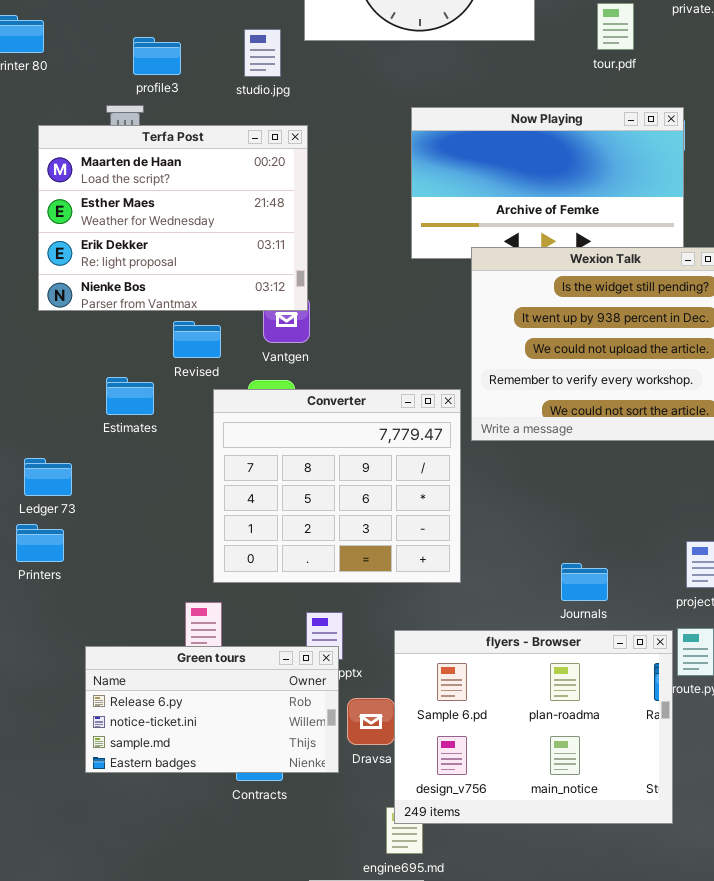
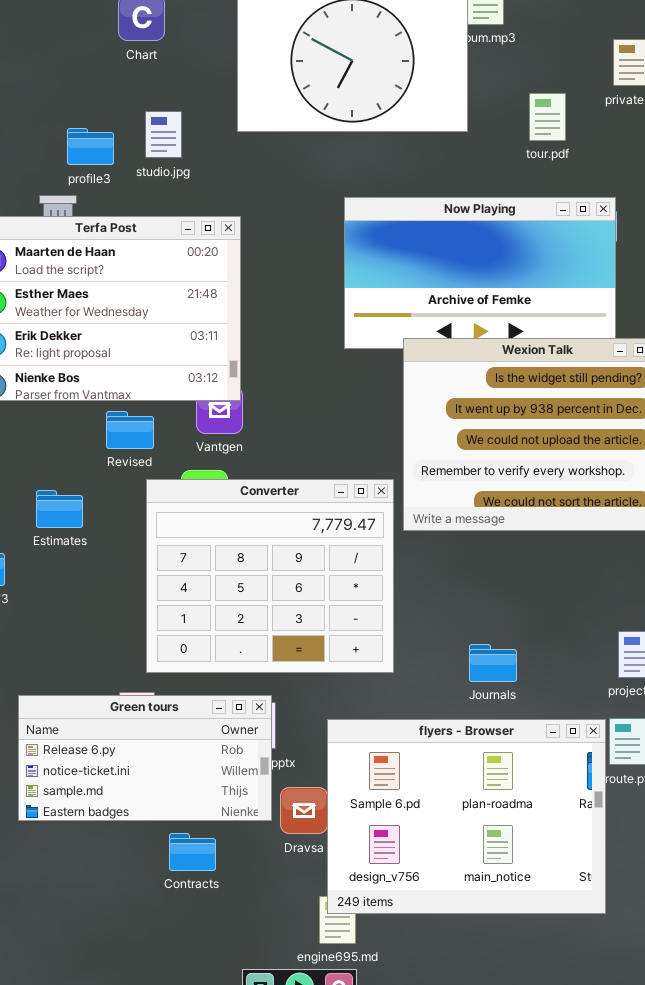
studio.jpg: [244,29,281,77] -> [145,111,182,158], moved
Estimates: [106,377,154,415] -> [36,490,83,528], moved
Journals: [561,563,608,601] -> [469,644,517,682], moved
Green tours: [85,646,339,773] -> [18,695,272,821], moved

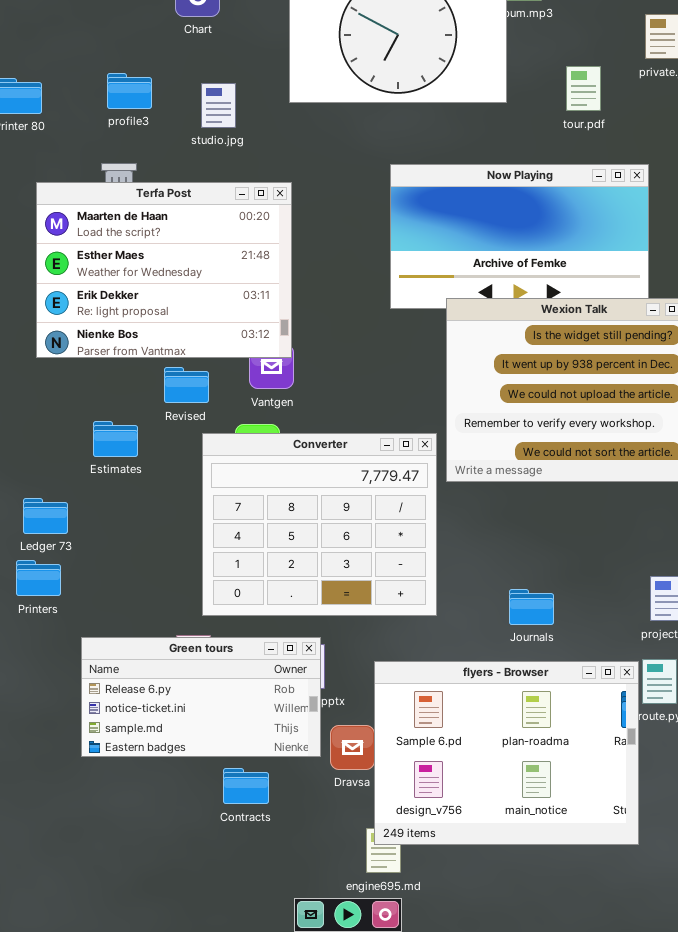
profile3: [67,128,114,165] -> [107,73,152,109], moved
Estimates: [36,490,83,528] -> [93,421,138,457], moved

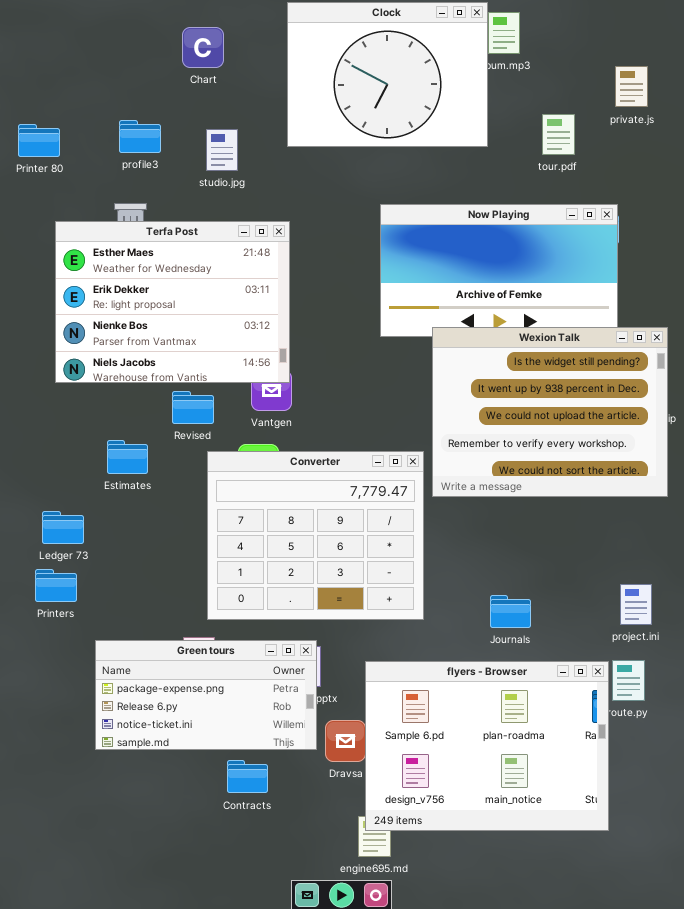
Terfa Post: [36,182,292,358] -> [55,221,290,383], scrolled down 1 row
Green tours: [81,637,321,757] -> [95,640,317,750], scrolled up 1 row

